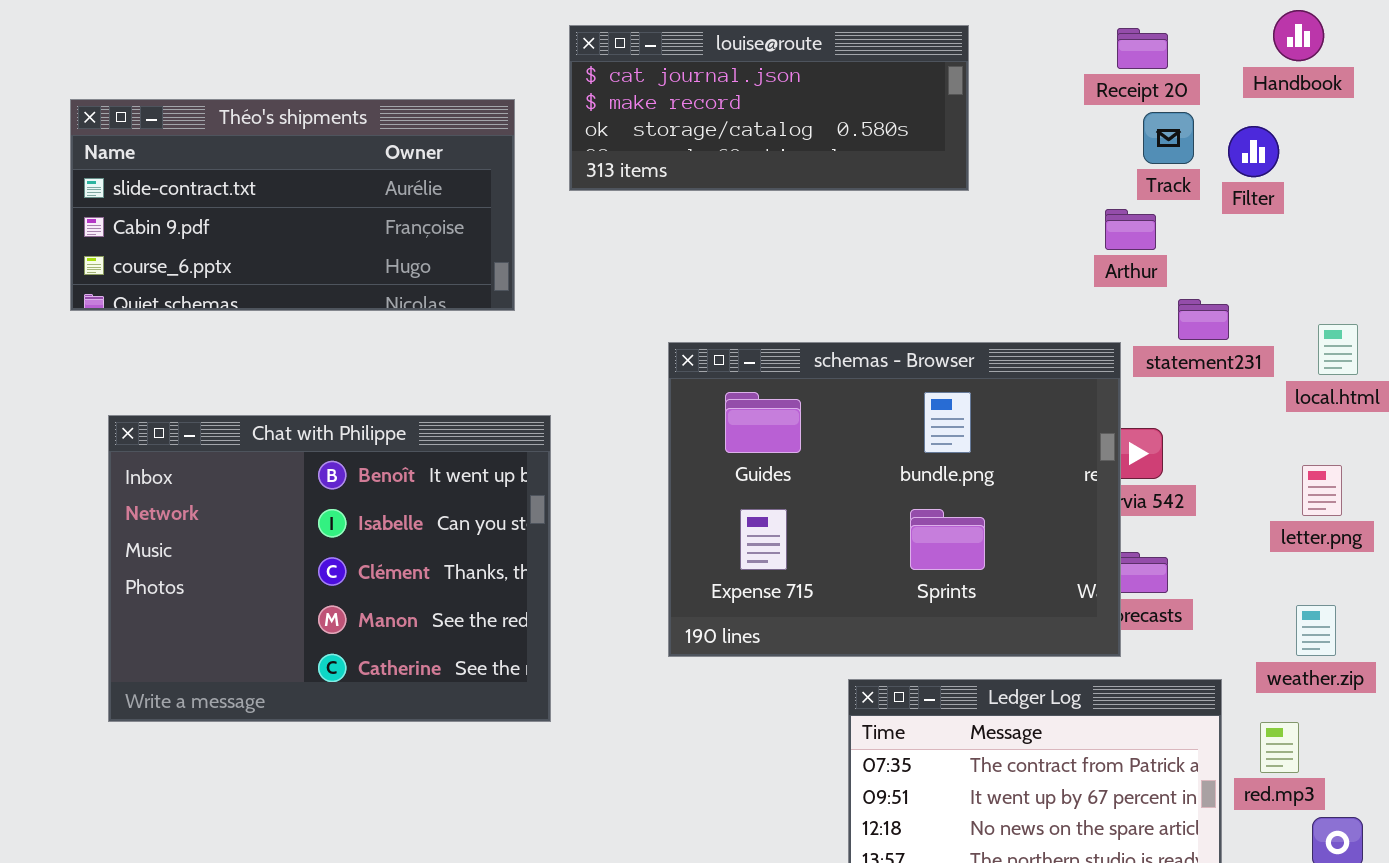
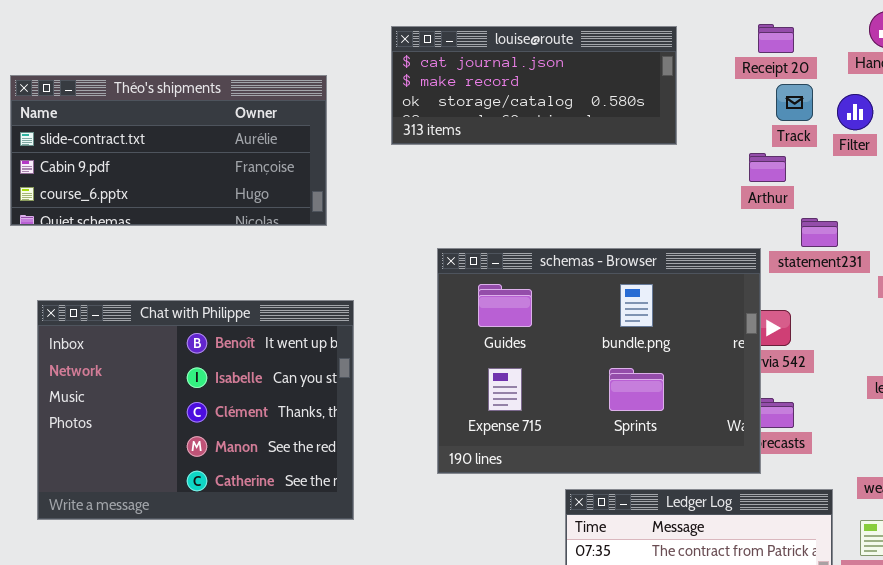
louise@route: [569,25,969,191] -> [391,26,677,145], moved

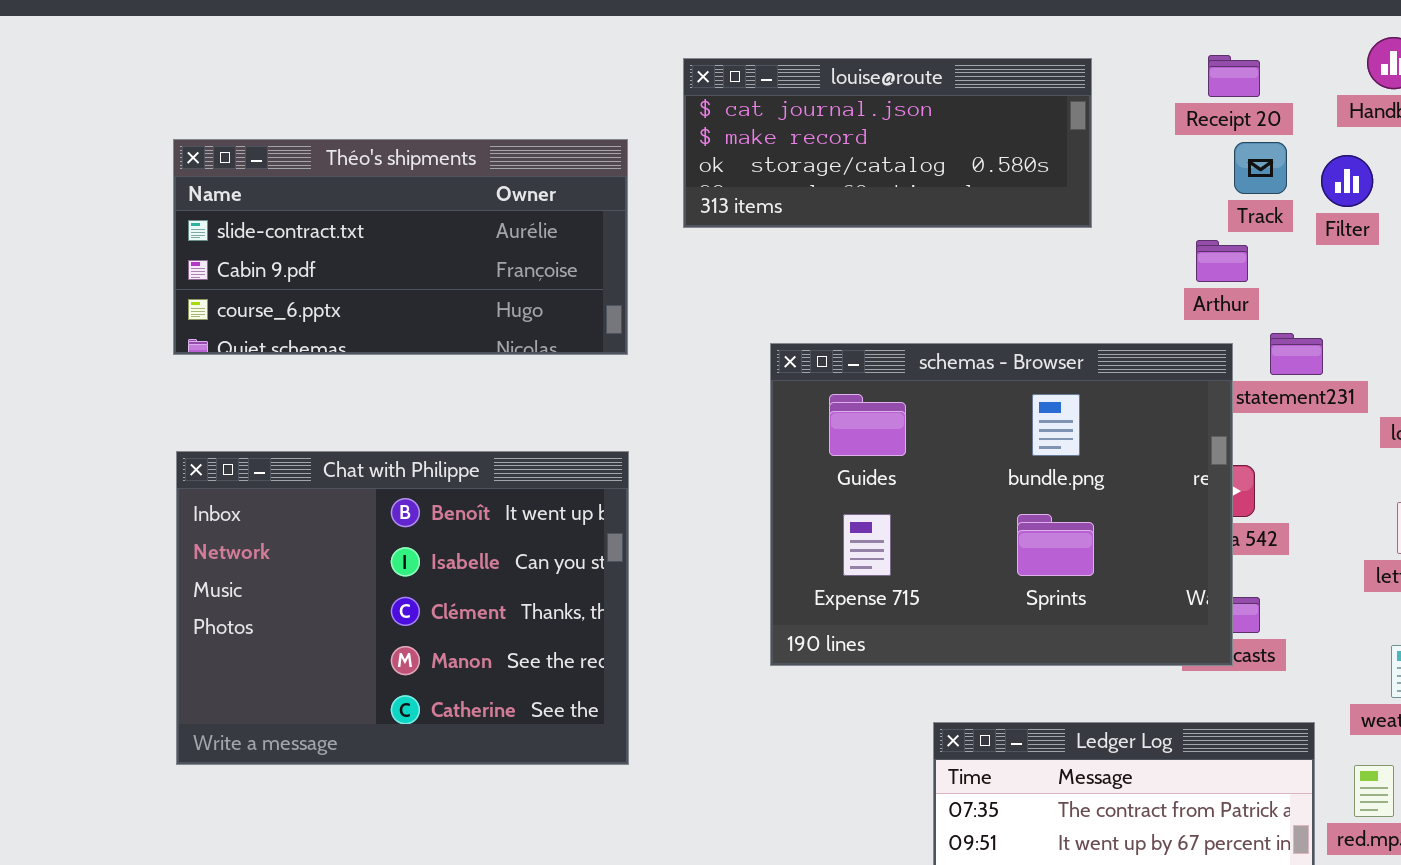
Théo's shipments: [10,75,327,226] -> [173,139,628,355], moved
schemas - Browser: [437,248,761,474] -> [770,343,1233,666], moved

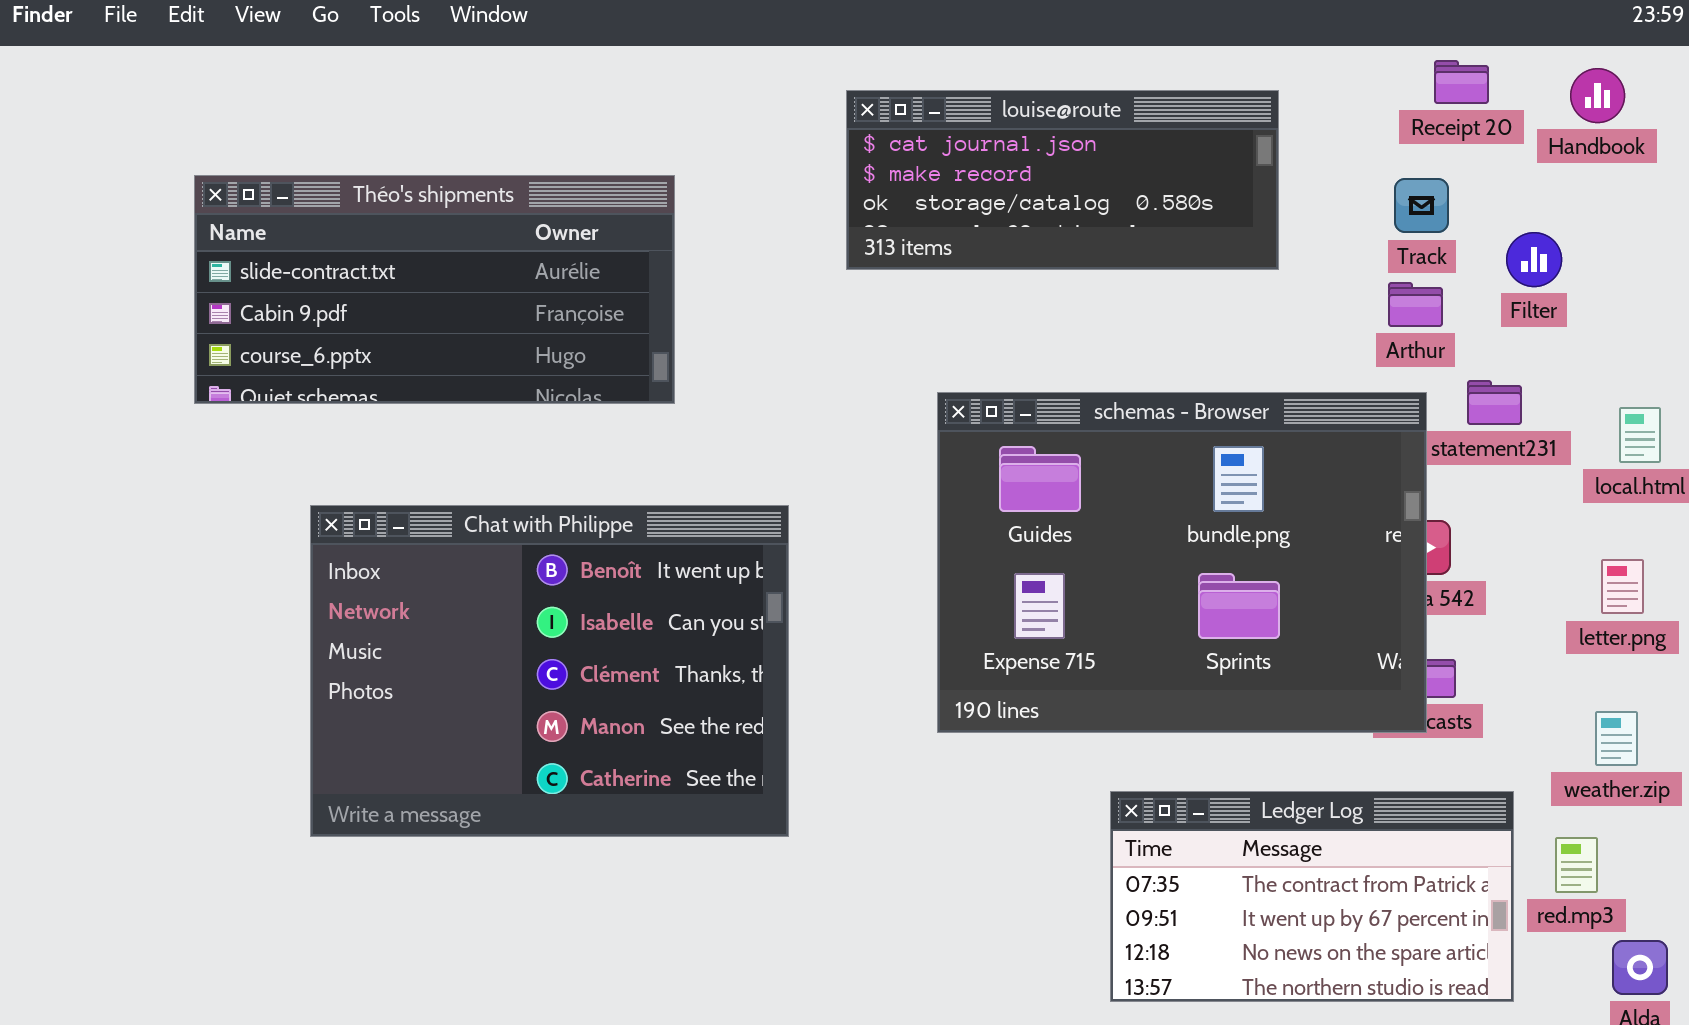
Receipt 20: [1208,55,1260,97] -> [1434,60,1489,104], moved
Théo's shipments: [173,139,628,355] -> [194,175,675,404], moved
Track: [1234,142,1287,194] -> [1394,178,1449,233], moved
Filter: [1321,155,1373,207] -> [1506,232,1562,287], moved

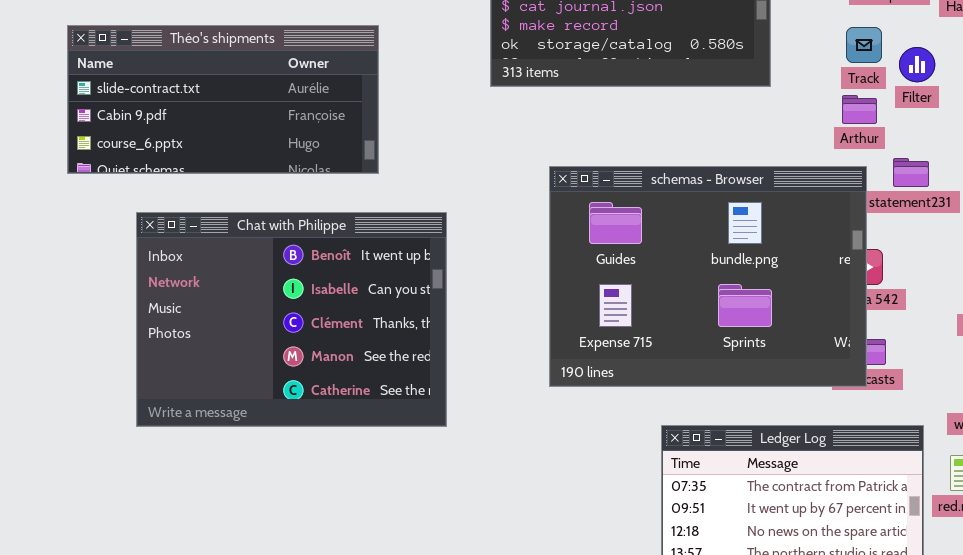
Filter: [1506,232,1562,287] -> [899,47,935,82], moved
Chat with Philippe: [310,505,789,837] -> [136,212,447,427], moved

